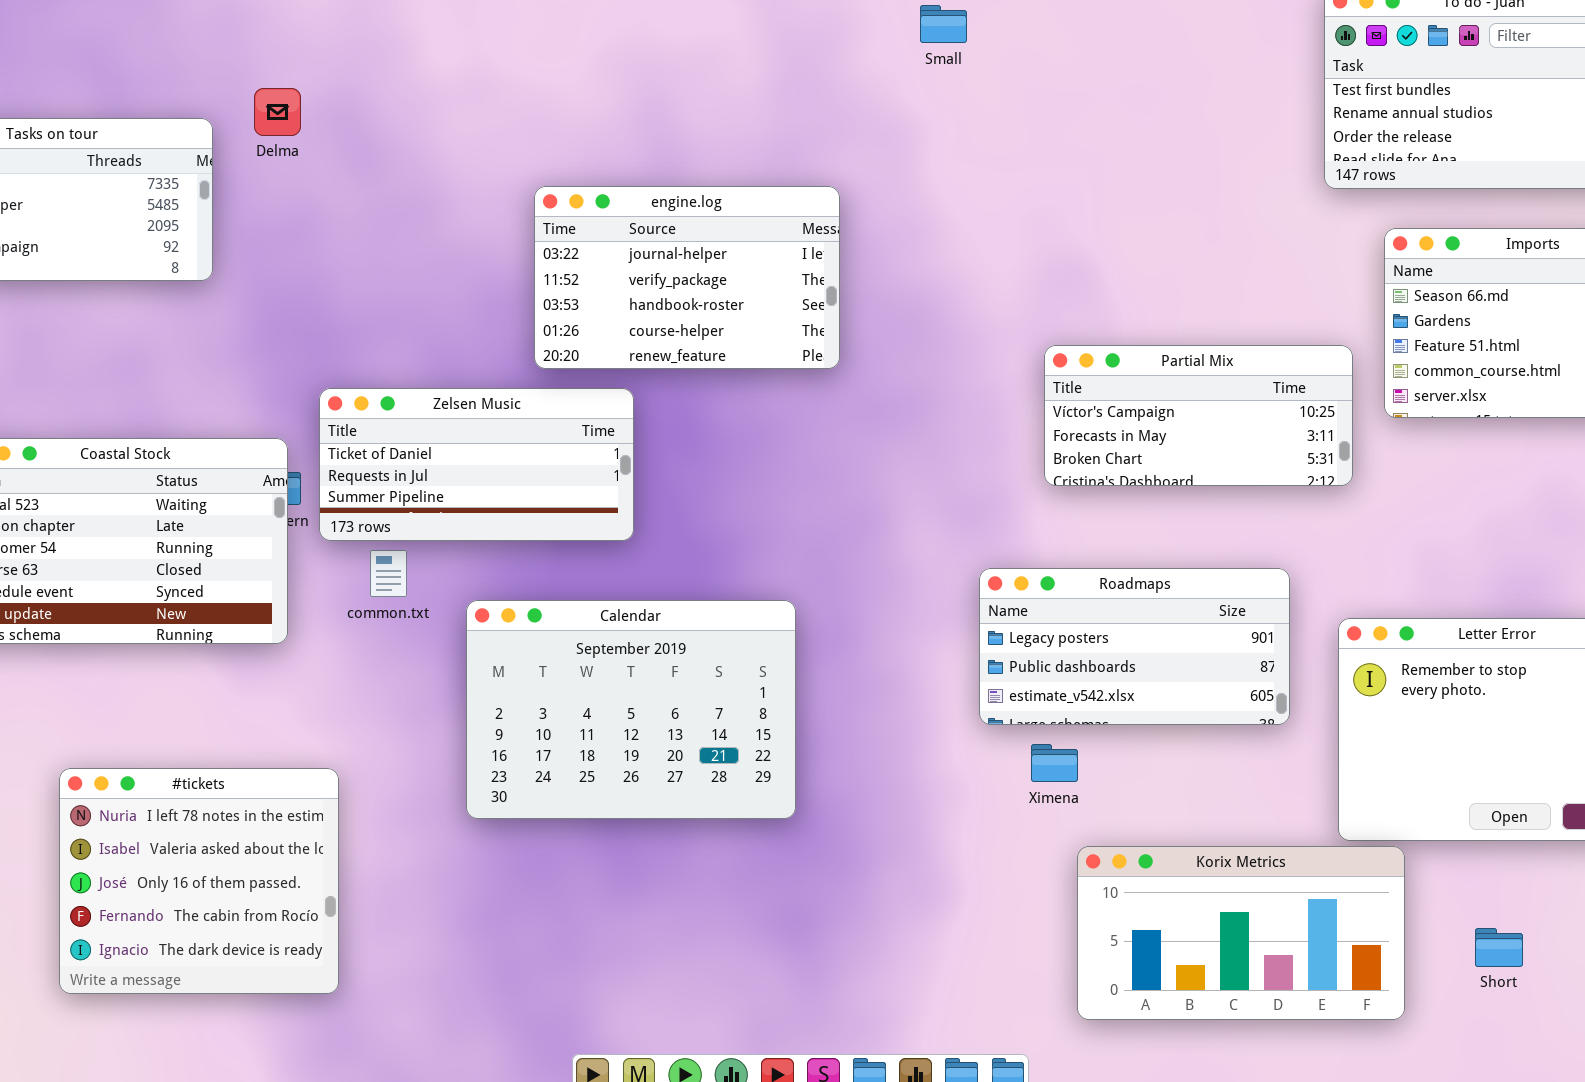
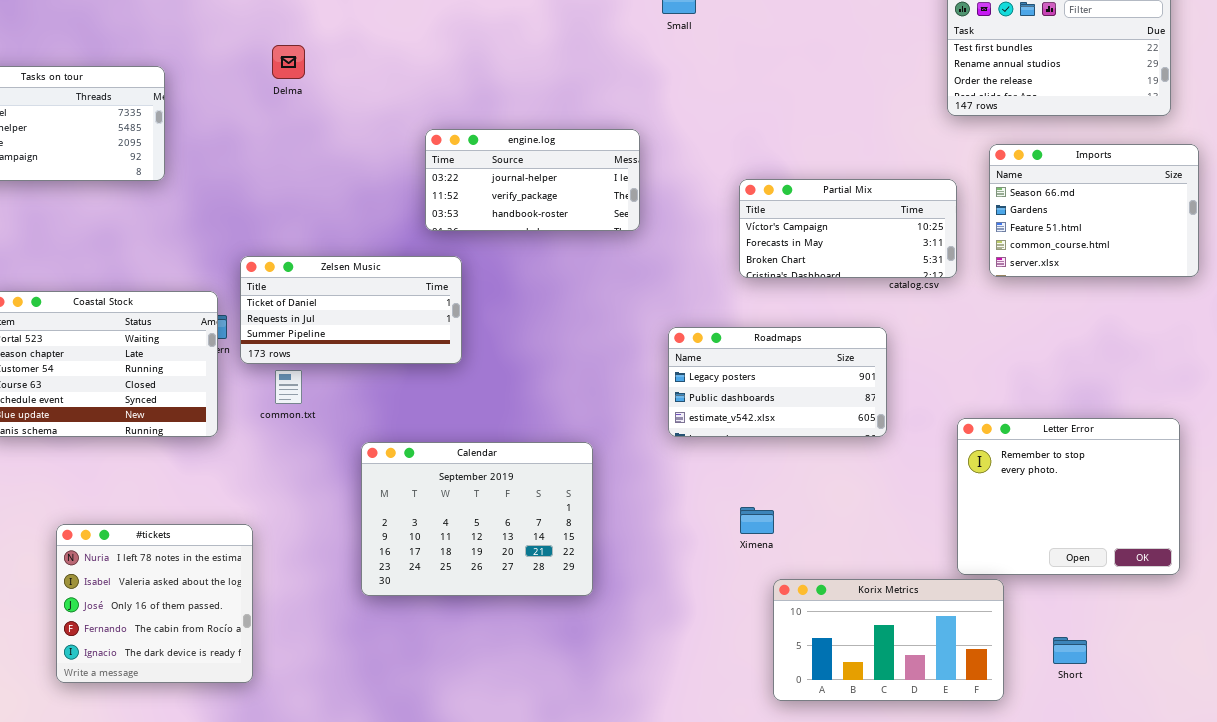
Delma: [254,88,301,136] -> [272,45,305,79], moved
engine.log: [534,186,840,369] -> [425,129,640,231], moved, resized
Partial Mix: [1044,345,1353,486] -> [739,179,957,278], moved
Roadmaps: [979,568,1290,725] -> [668,327,887,437], moved
Calendar: [466,600,796,819] -> [361,442,593,596], moved

